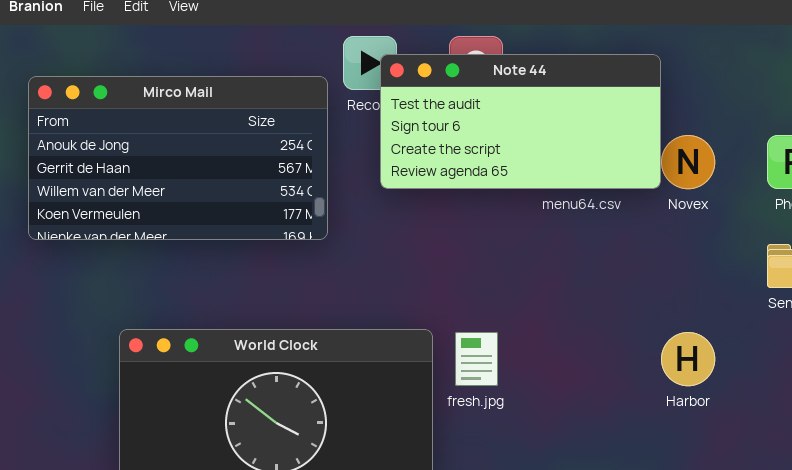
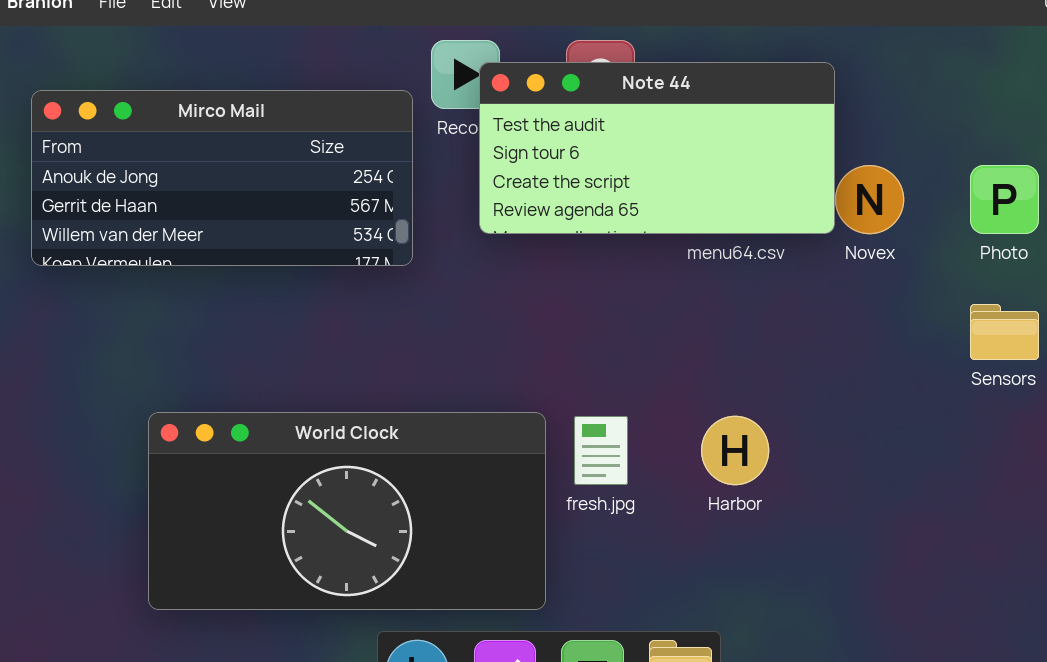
Mirco Mail: [28,76,328,240] -> [31,90,413,266], resized
Harbor: [661,332,715,386] -> [701,416,769,485], moved

